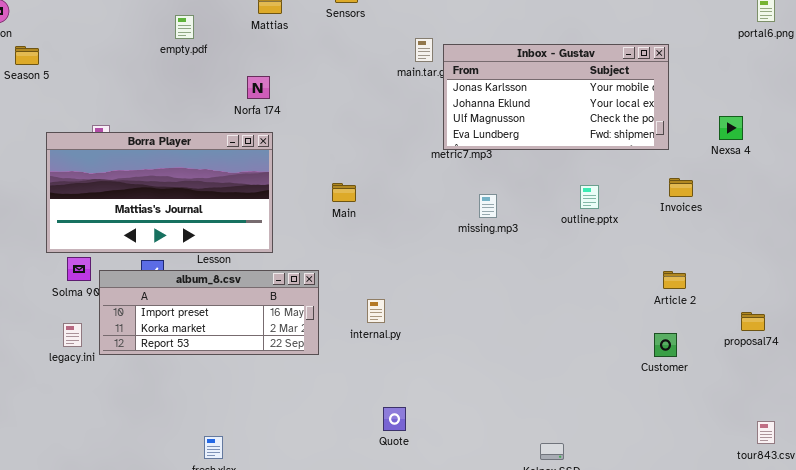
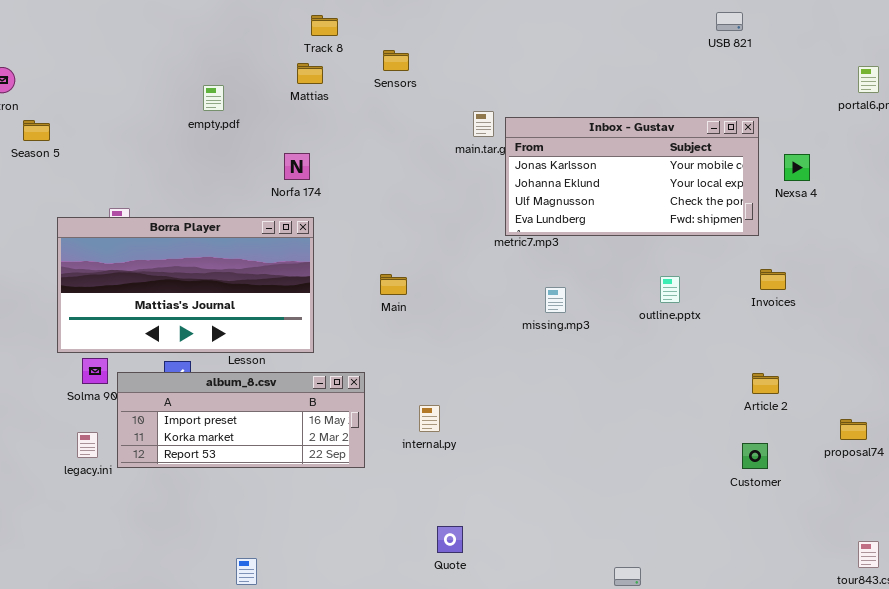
Nexsa 4: [719,116,743,140] -> [784,154,810,181], moved

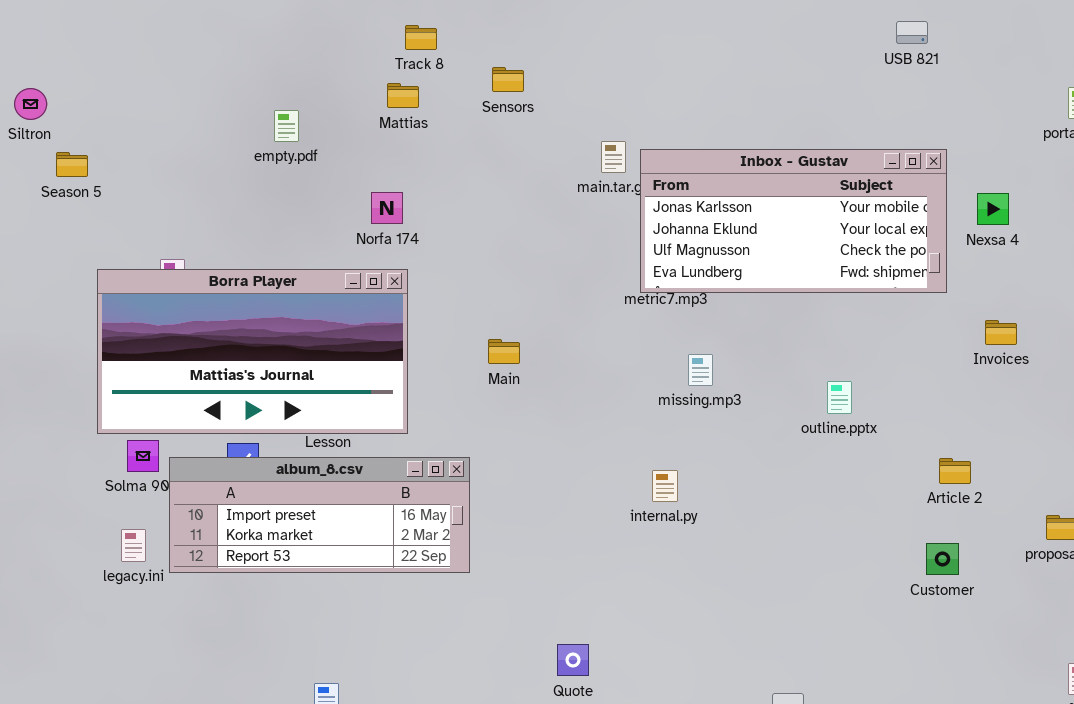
Invoices: [760,269,786,290] -> [985,320,1017,345], moved
outline.pptx: [660,276,680,303] -> [827,381,852,414], moved
internal.py: [419,405,440,432] -> [652,470,678,502], moved

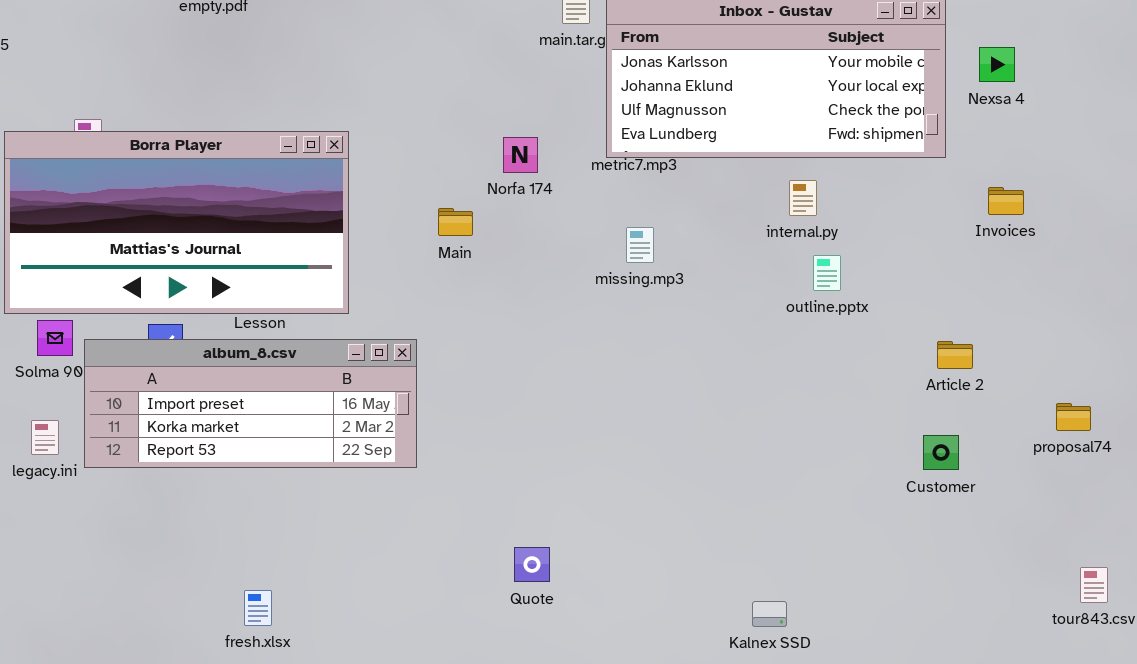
Norfa 174: [371,192,403,224] -> [503,137,538,173], moved
missing.mp3: [688,354,713,386] -> [626,227,654,263], moved
internal.py: [652,470,678,502] -> [789,180,817,216], moved

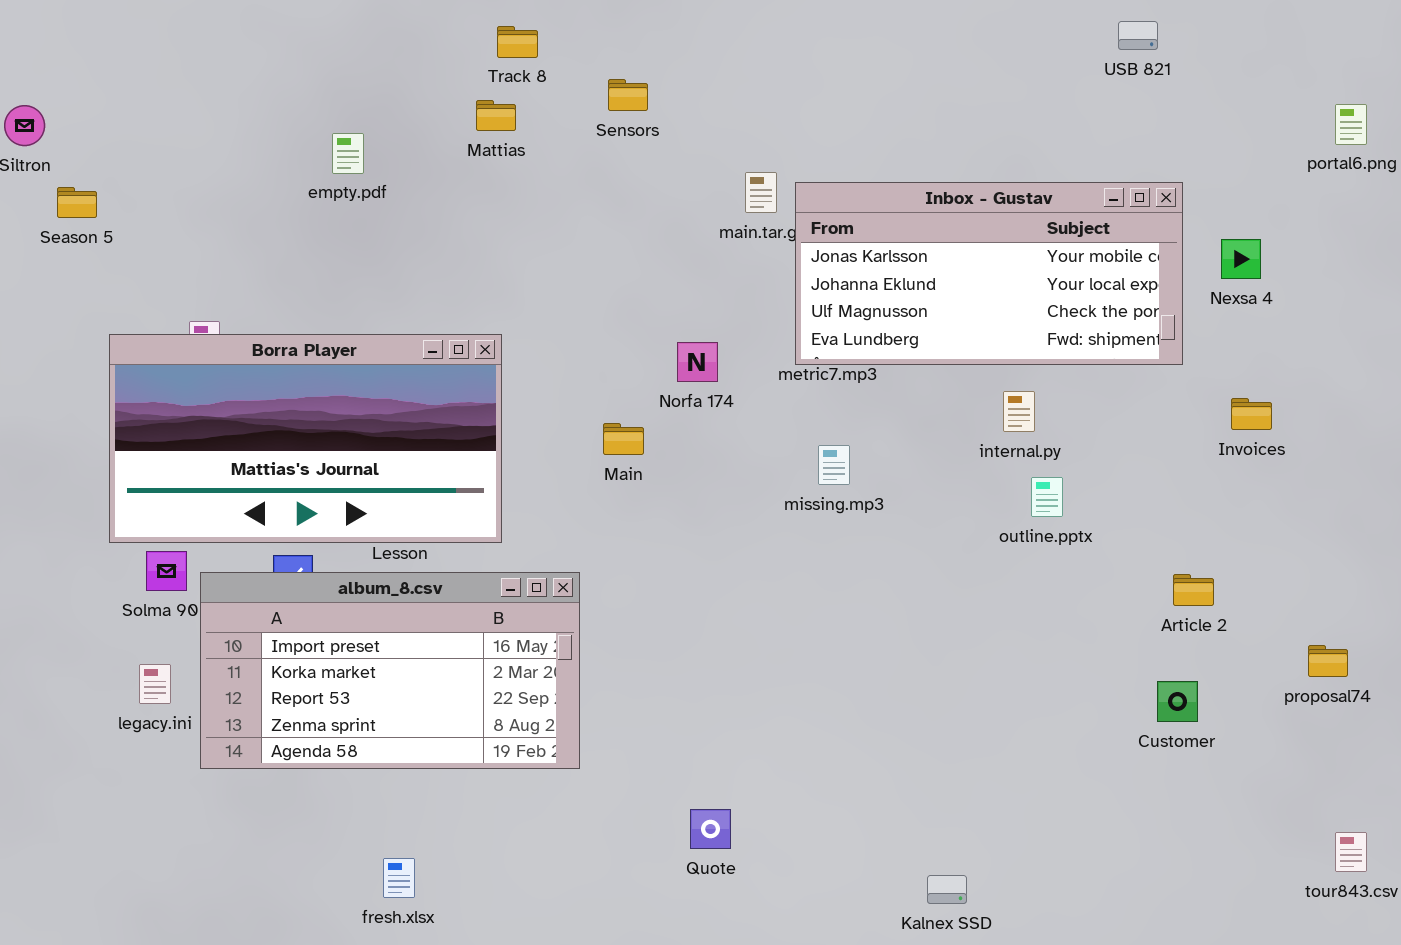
album_8.csv: [84,339,417,468] -> [200,572,580,769], resized
Kalnex SSD: [752,601,787,627] -> [927,875,967,904], moved

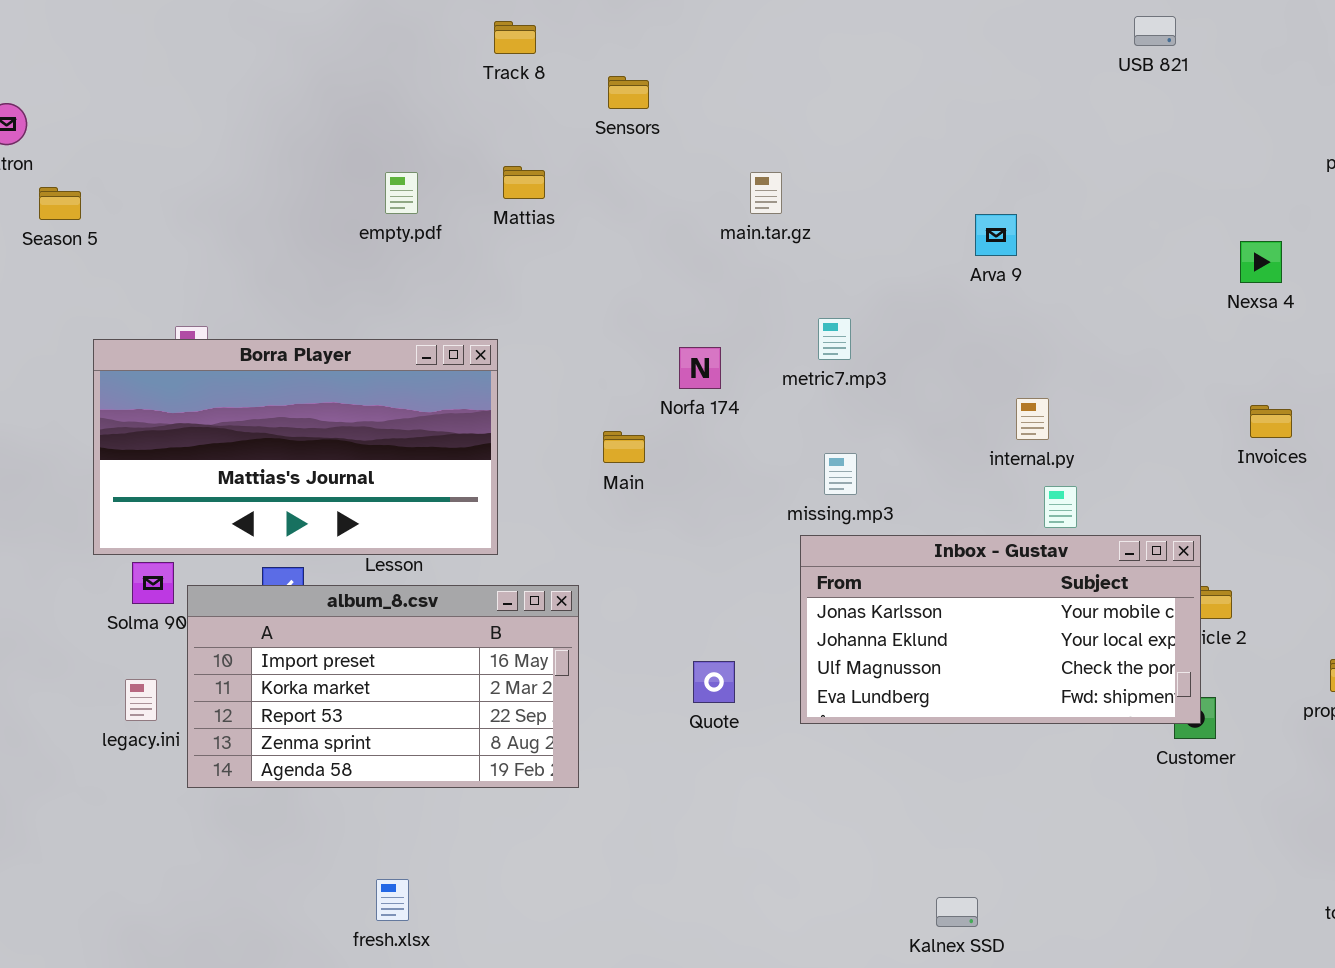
Mattias: [476,100,516,131] -> [503,166,545,199], moved
empty.pdf: [332,133,364,174] -> [385,172,418,214], moved
Inbox - Gustav: [795,182,1183,365] -> [800,535,1201,724], moved
Quote: [690,809,731,849] -> [693,661,735,703], moved

